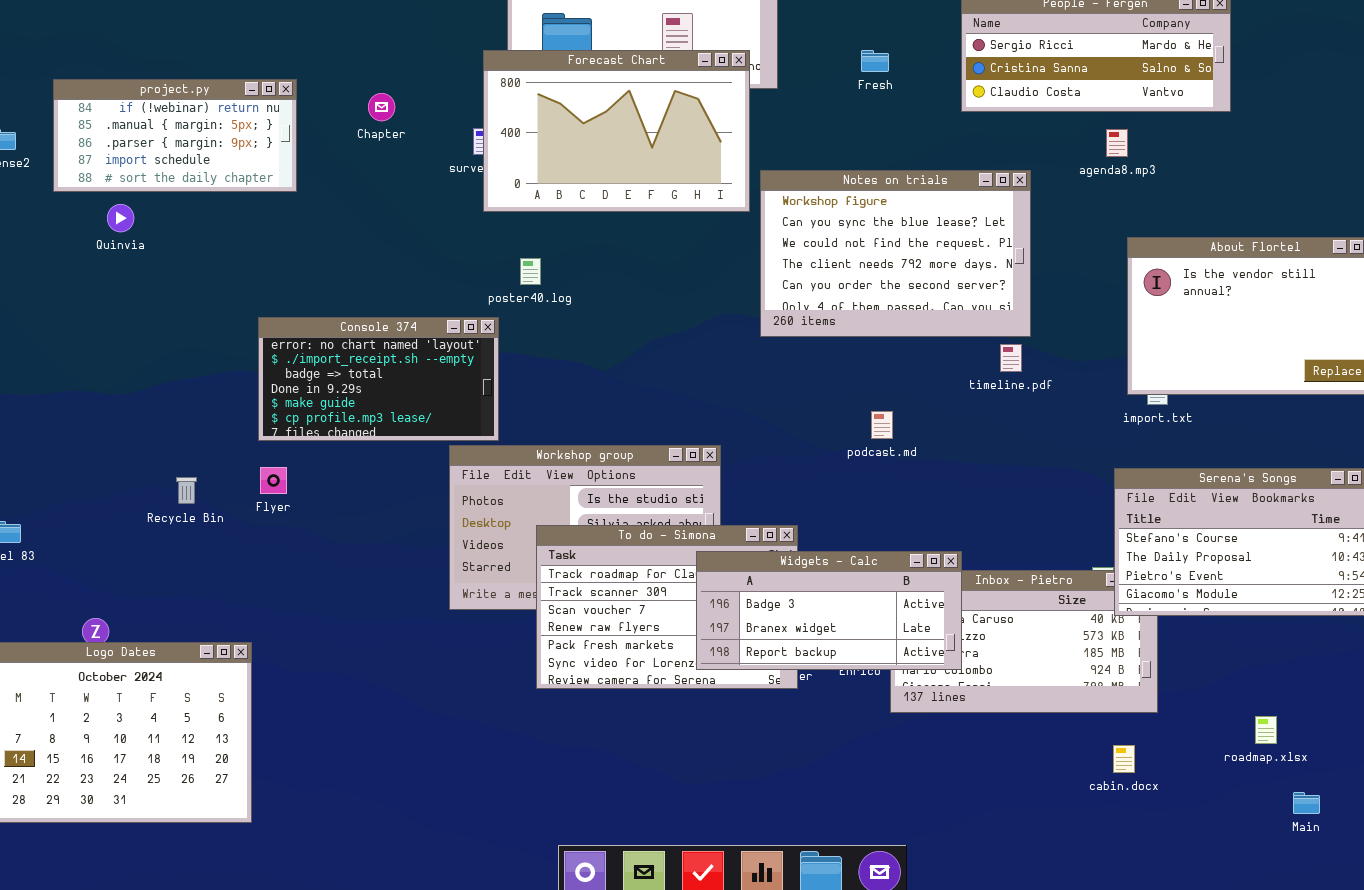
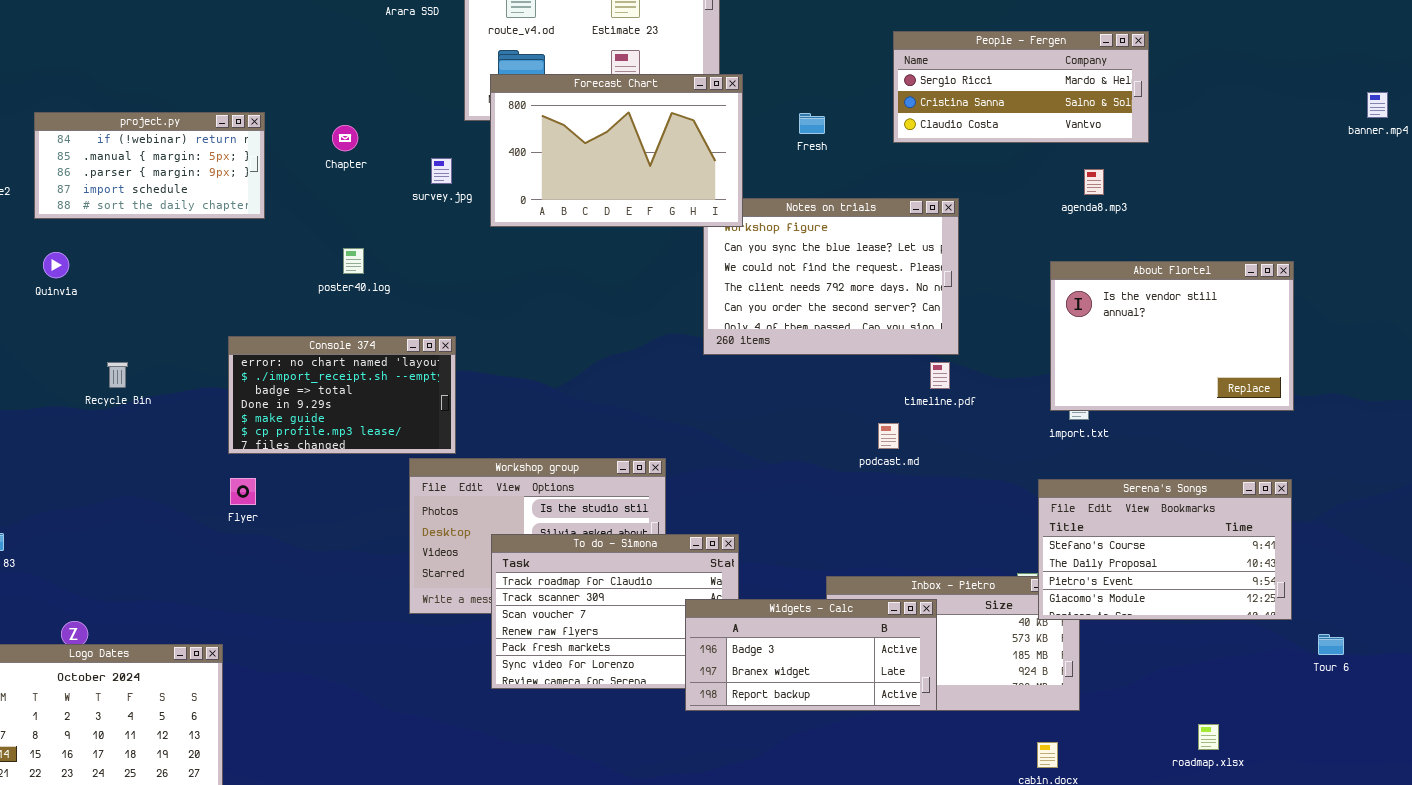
Forecast Chart: [483,50,750,212] -> [490,74,743,227], moved
Fresh: [861,50,889,72] -> [799,113,825,134], moved
agenda8.mp3: [1106,129,1128,157] -> [1084,169,1104,195], moved
Quinvia: [107,204,134,232] -> [43,252,69,278], moved
poster40.log: [520,258,541,285] -> [343,248,364,274], moved
podcast.md: [871,411,893,439] -> [878,423,899,449], moved
Recycle Bin: [176,477,197,504] -> [107,362,128,388], moved
Widgets - Calc: [696,551,962,670] -> [685,599,937,711], moved
roadmap.xlsx: [1255,716,1277,744] -> [1198,724,1219,750], moved

